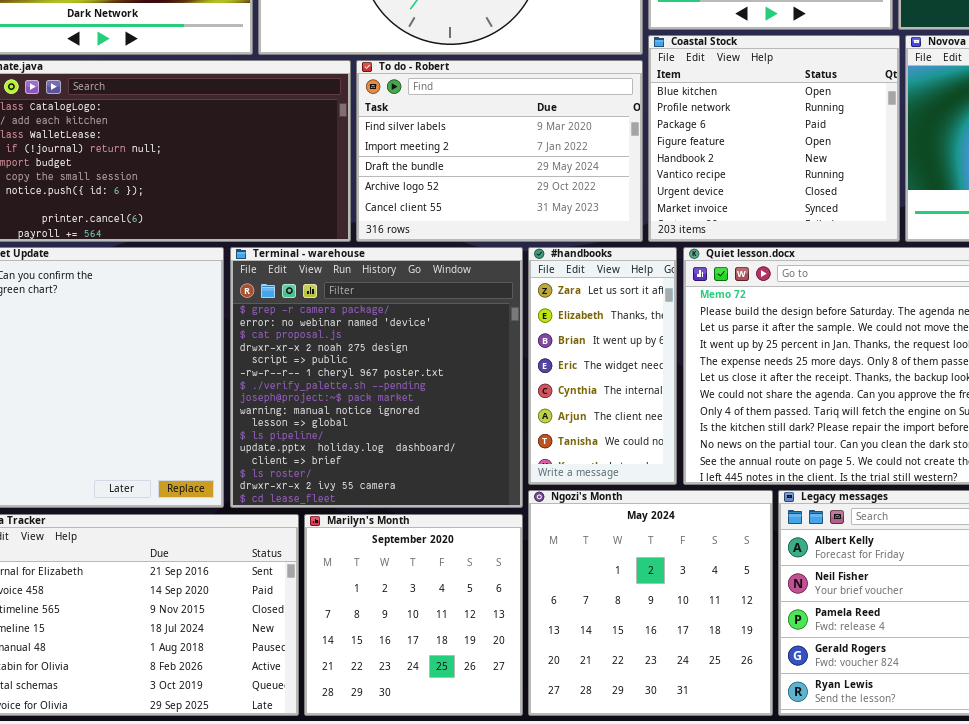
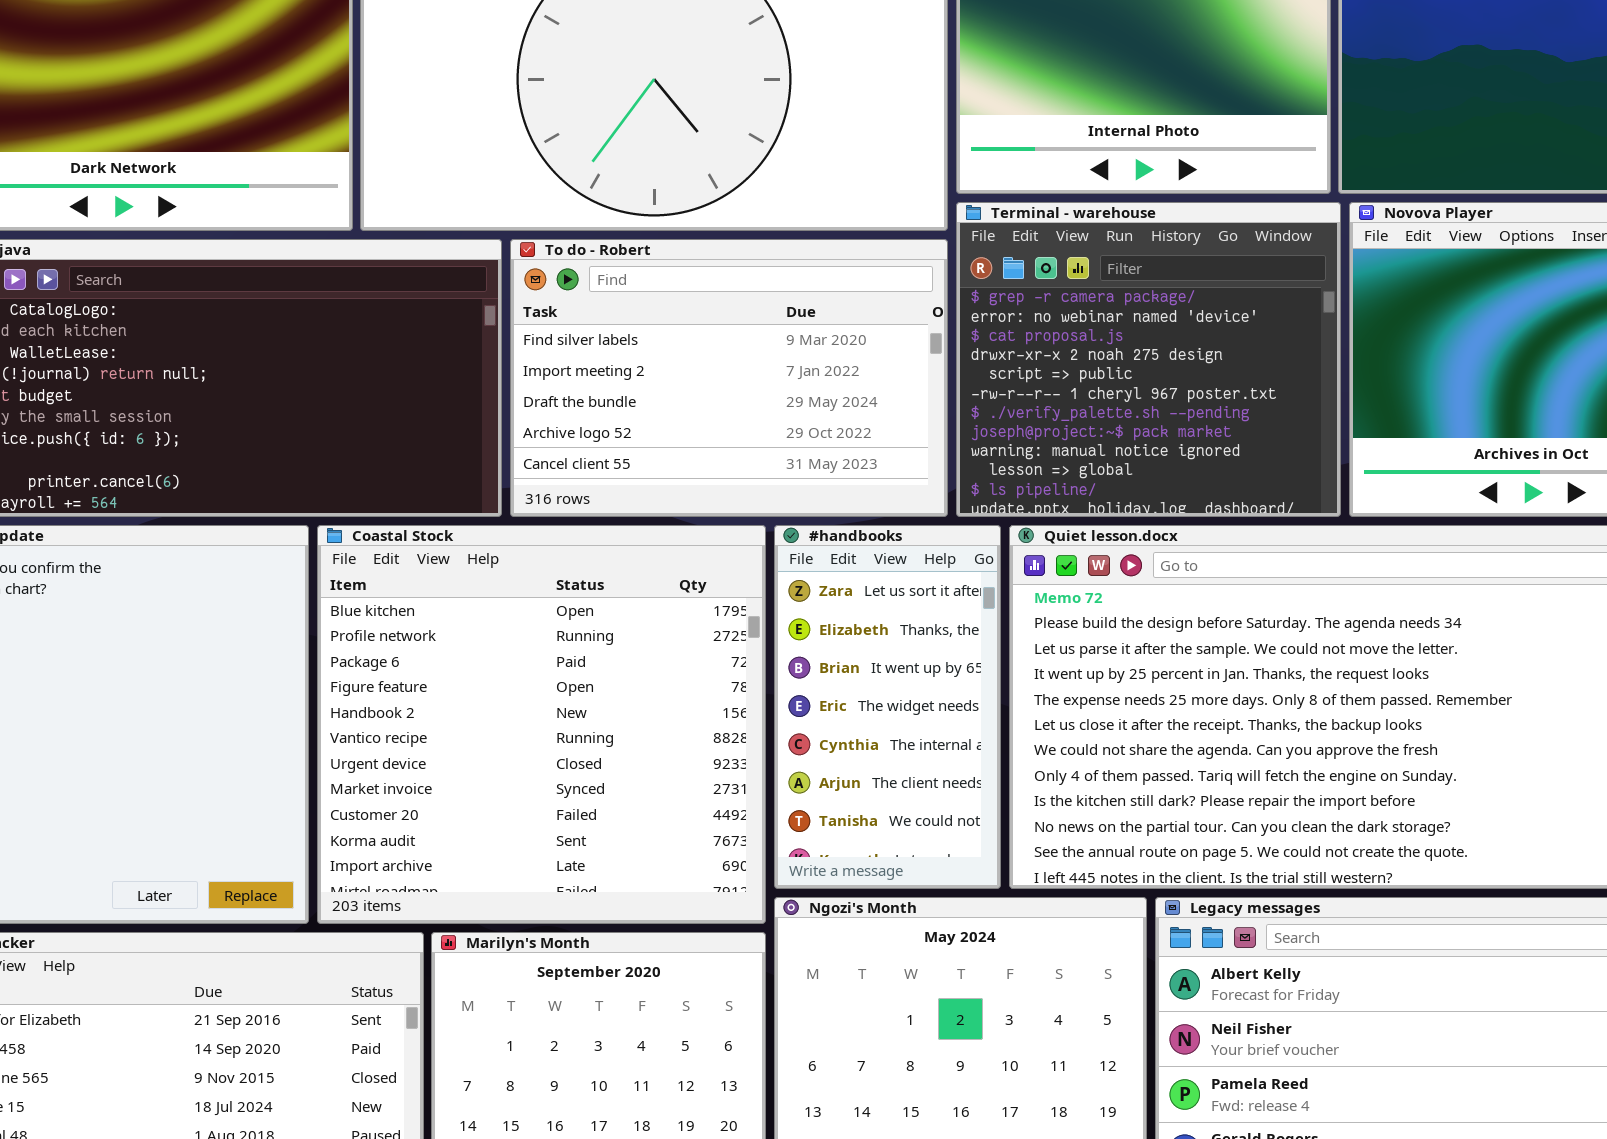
Coastal Stock: [648,35,900,242] -> [317,525,766,924], moved, resized
Terminal - warehouse: [230,247,523,508] -> [956,202,1341,517], moved, resized

